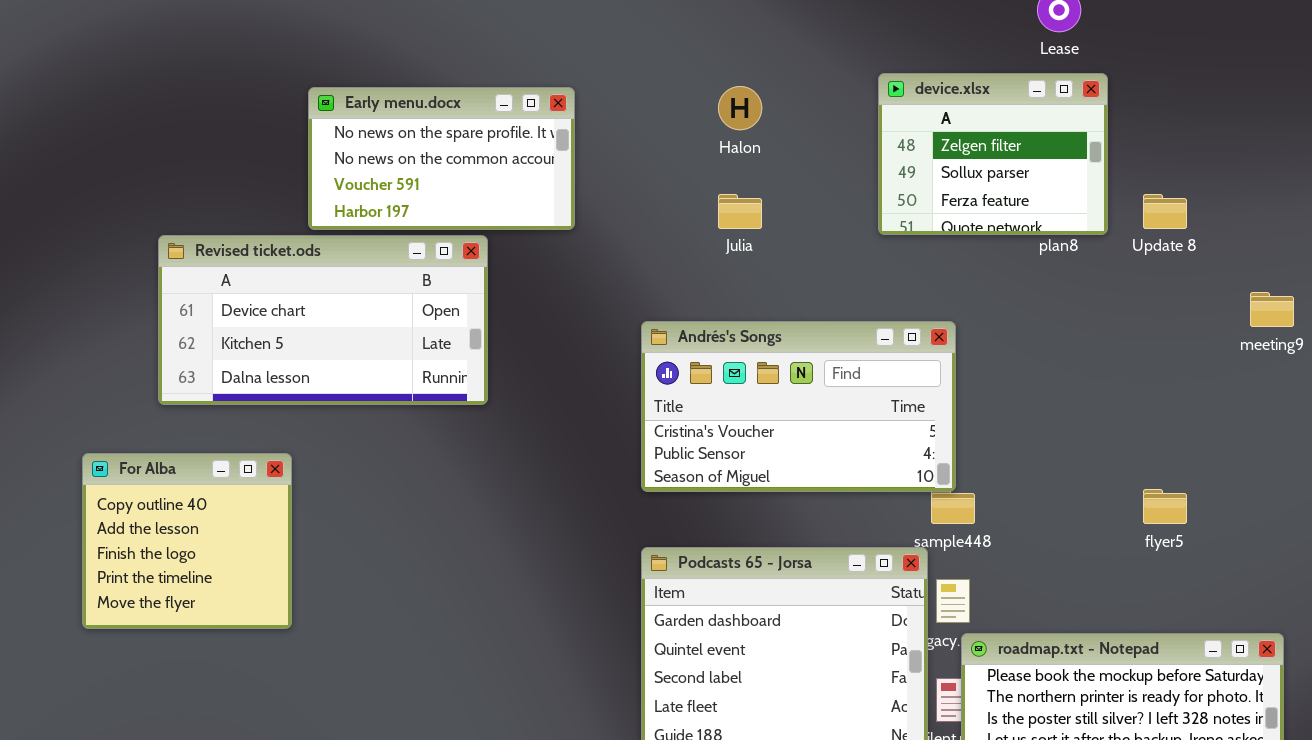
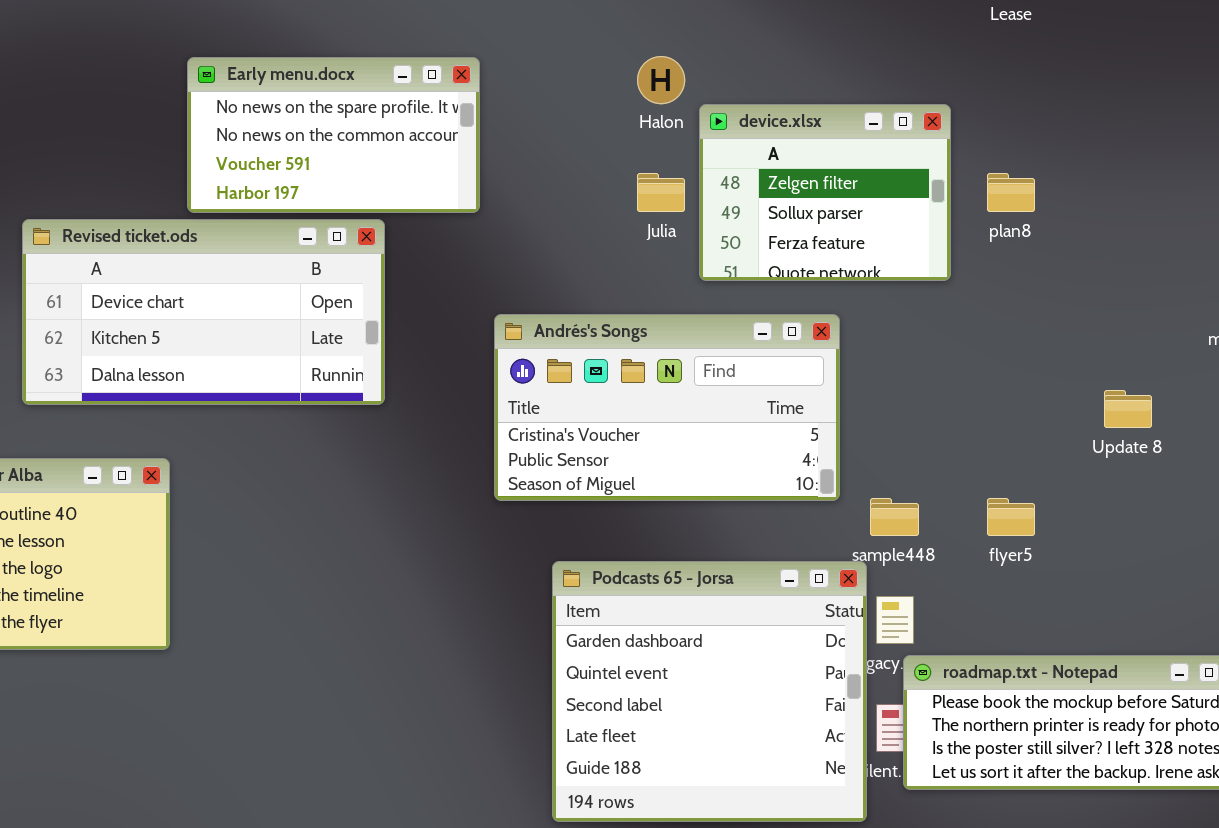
device.xlsx: [878,73,1108,235] -> [699,104,951,281], moved
Update 8: [1143,194,1187,229] -> [1104,390,1152,428], moved
Andrés's Songs: [641,321,956,492] -> [494,314,840,501], moved
flyer5: [1143,489,1187,524] -> [987,498,1035,536], moved

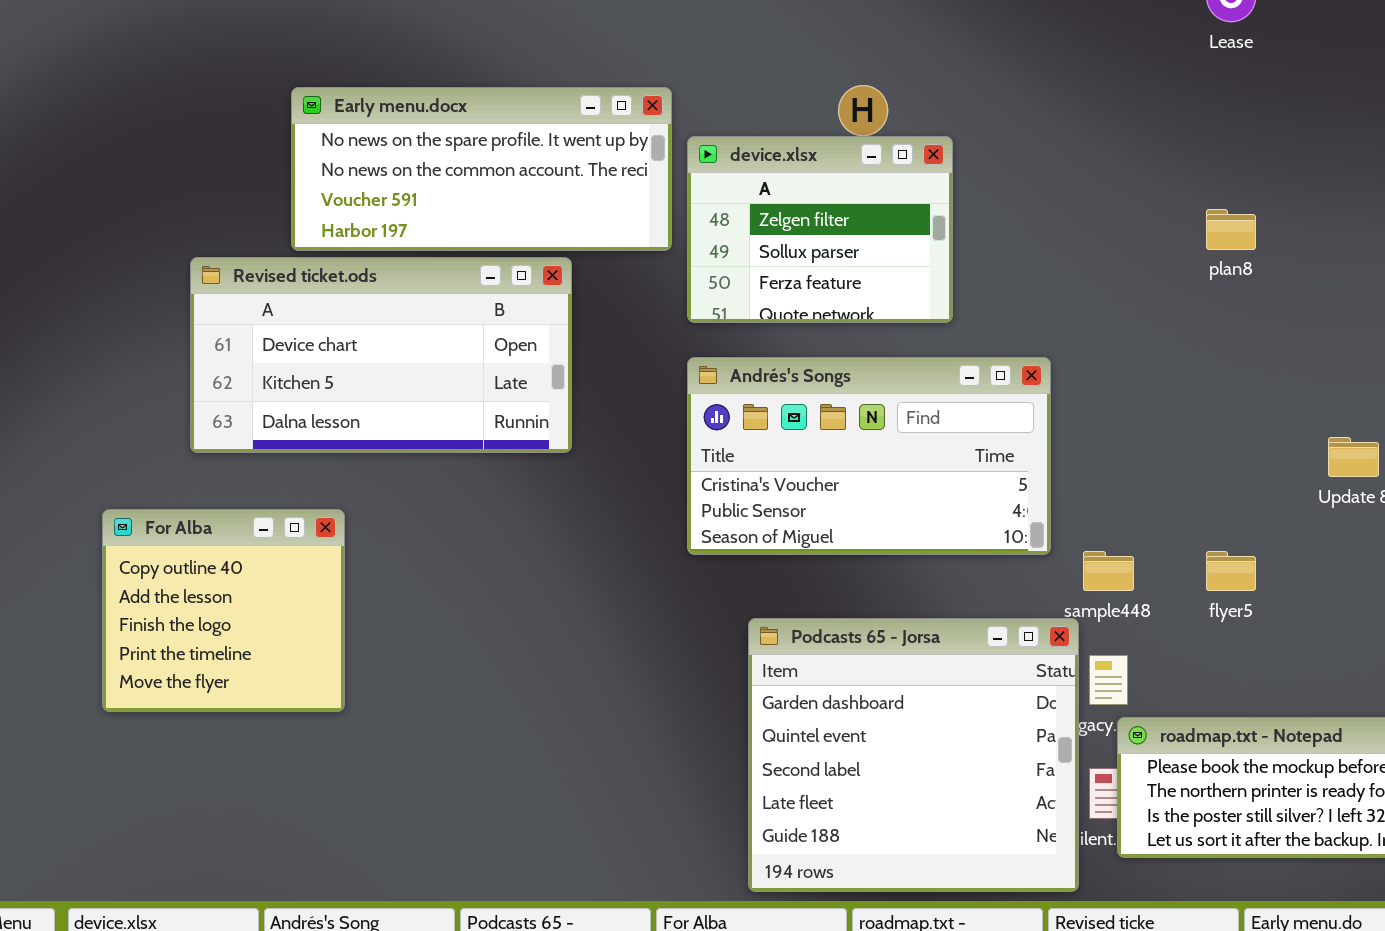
Early menu.docx: [187,57,480,213] -> [291,87,672,251], resized
device.xlsx: [699,104,951,281] -> [687,136,953,323], moved

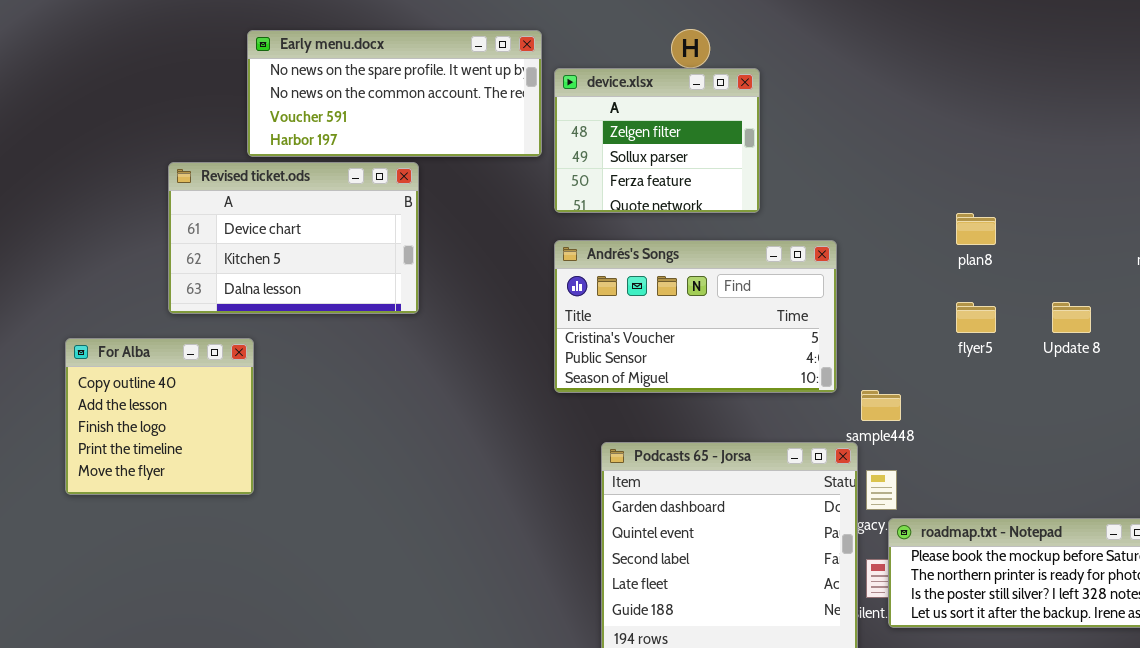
plan8: [1206,209,1256,250] -> [956,213,996,245], moved
Revised ticket.ods: [190,257,572,453] -> [168,162,419,314], resized
For Alba: [102,509,345,712] -> [65,338,254,495], moved
flyer5: [1206,551,1256,591] -> [956,302,996,333], moved

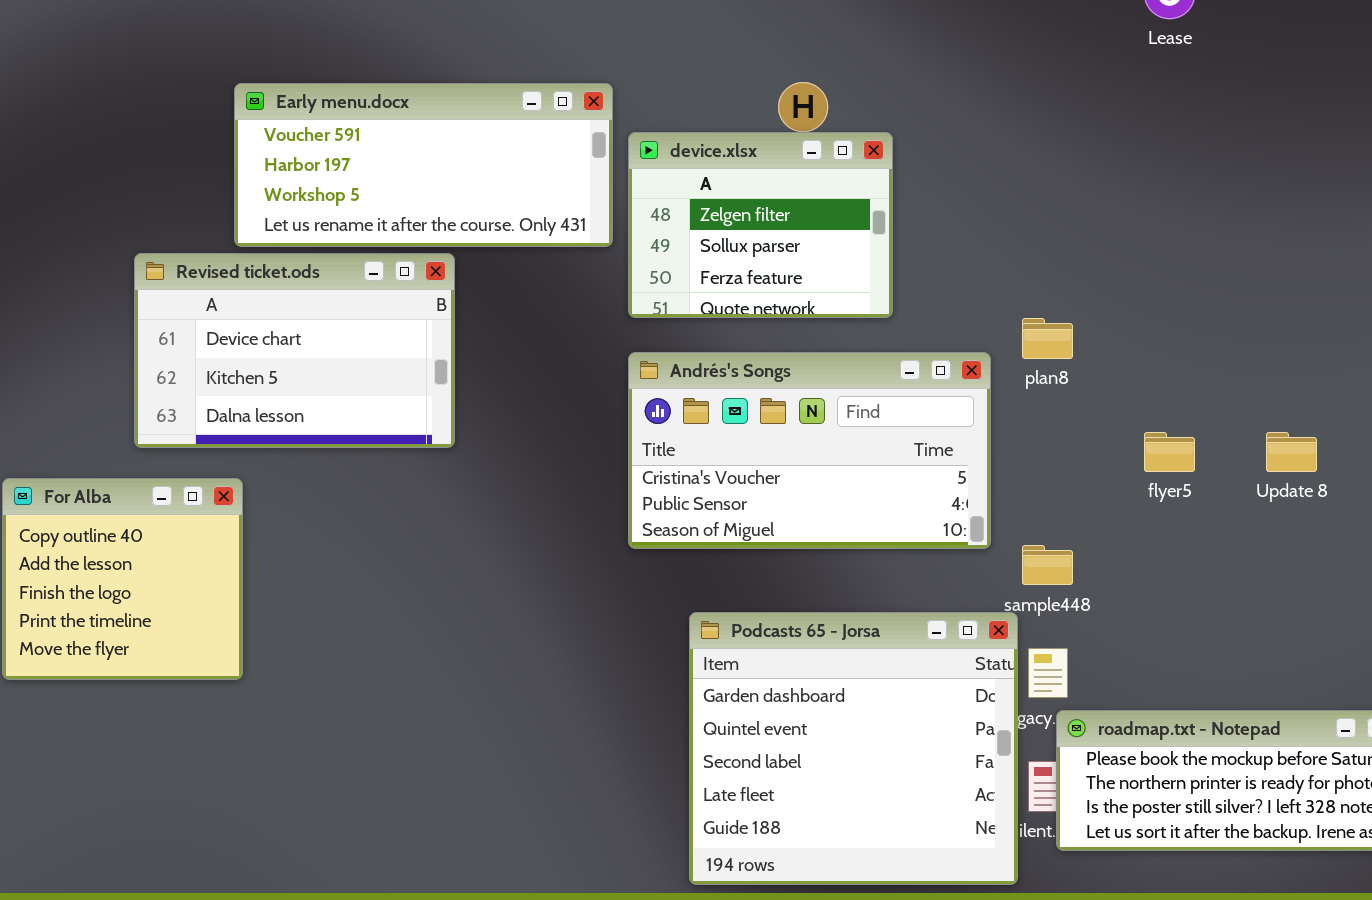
Early menu.docx: [247,30,542,157] -> [234,83,613,247], scrolled down 2 rows
plan8: [956,213,996,245] -> [1022,318,1073,359], moved

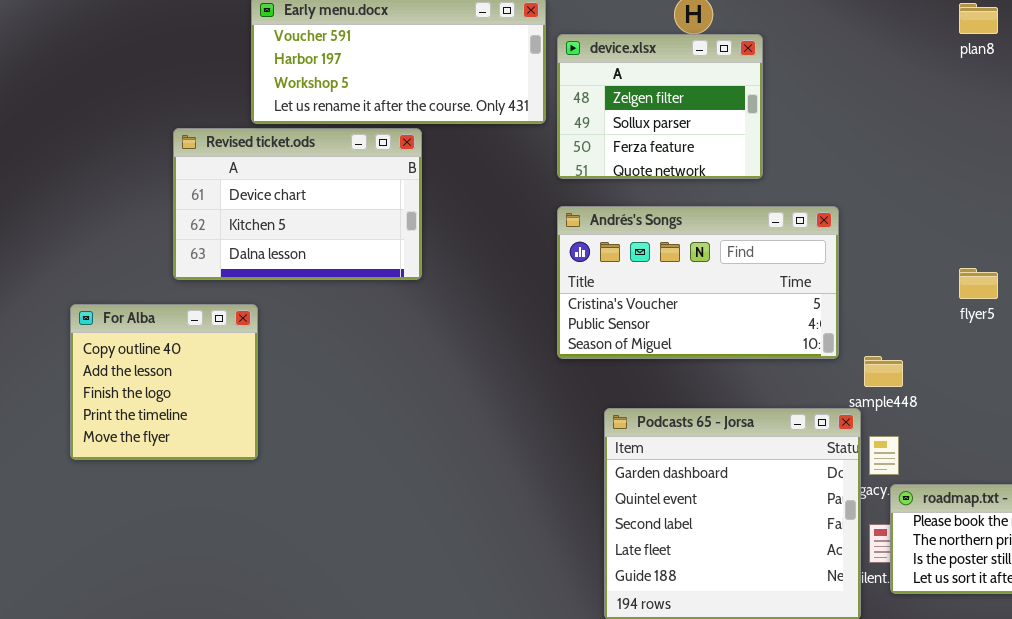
plan8: [1022,318,1073,359] -> [959,3,998,34], moved

